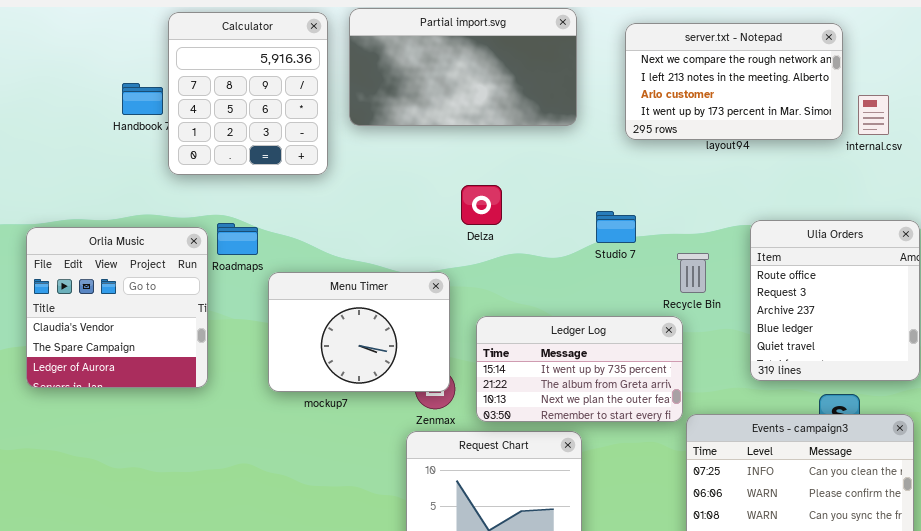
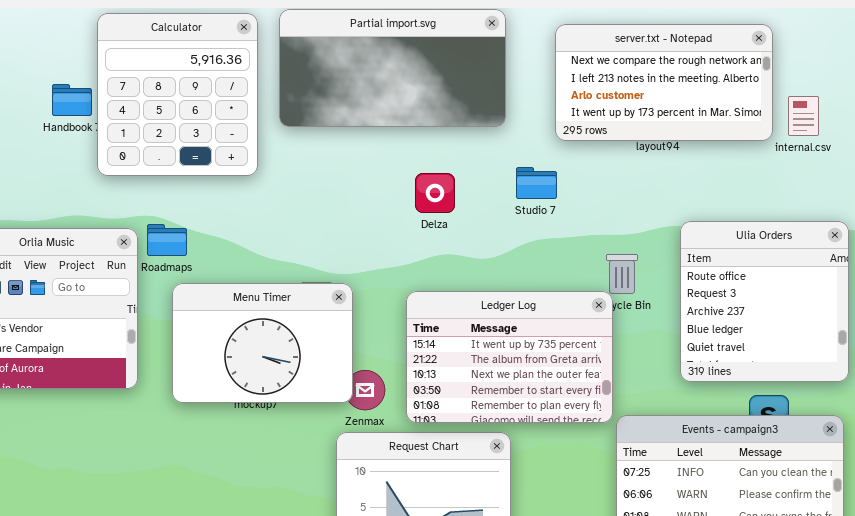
Delza: [461,185,502,225] -> [415,173,455,213], moved
Studio 7: [596,211,636,243] -> [516,167,557,199], moved
Menu Timer: [268,272,450,392] -> [172,283,353,403], moved
Ledger Log: [476,316,683,422] -> [406,291,613,423], resized

